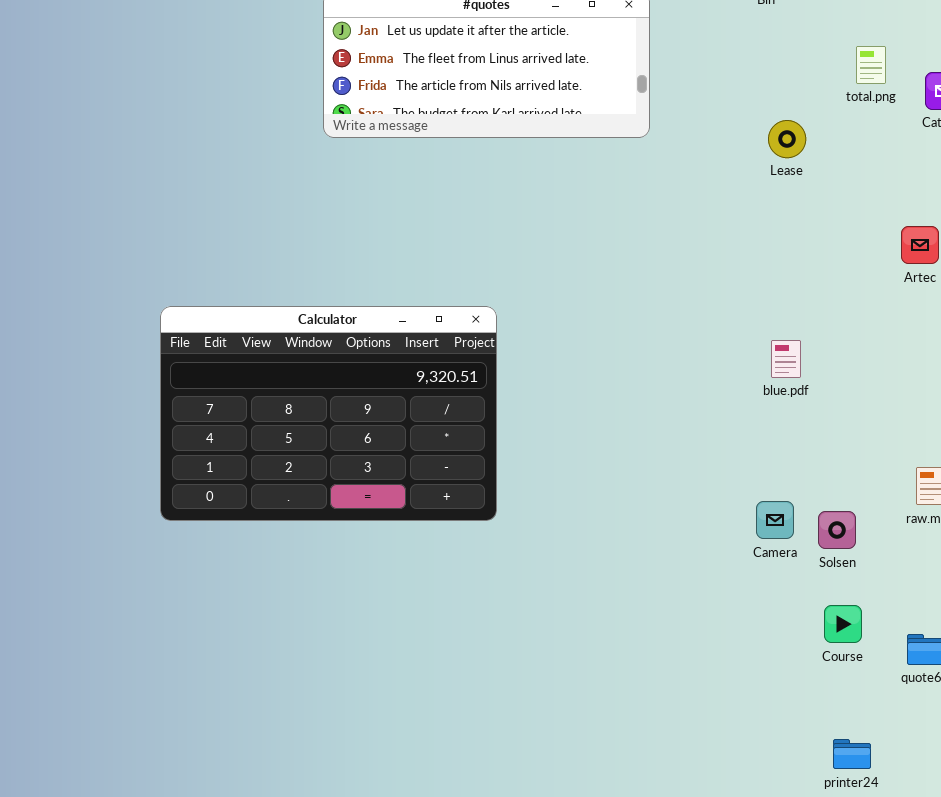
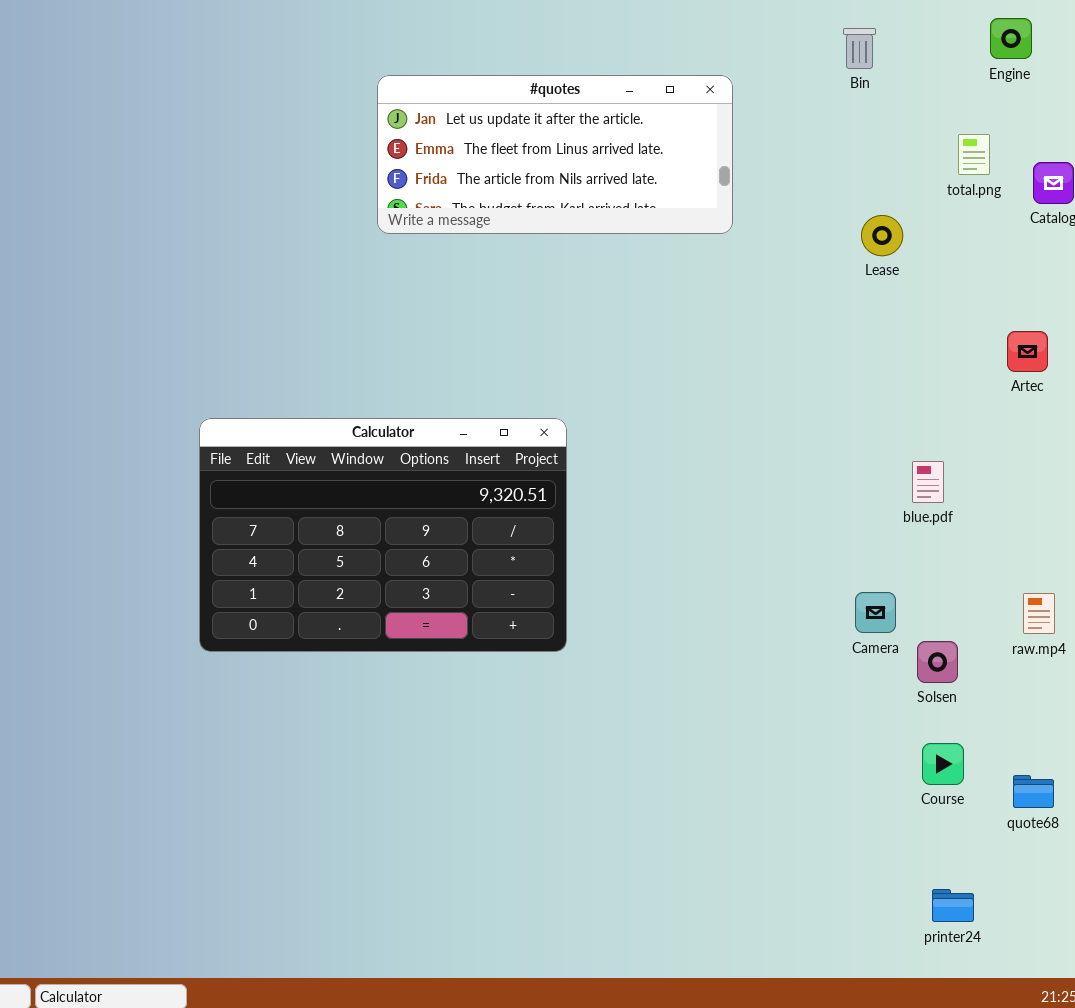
blue.pdf: [771,340,801,378] -> [912,461,944,503], moved
Camera: [756,501,794,539] -> [855,592,896,633], moved

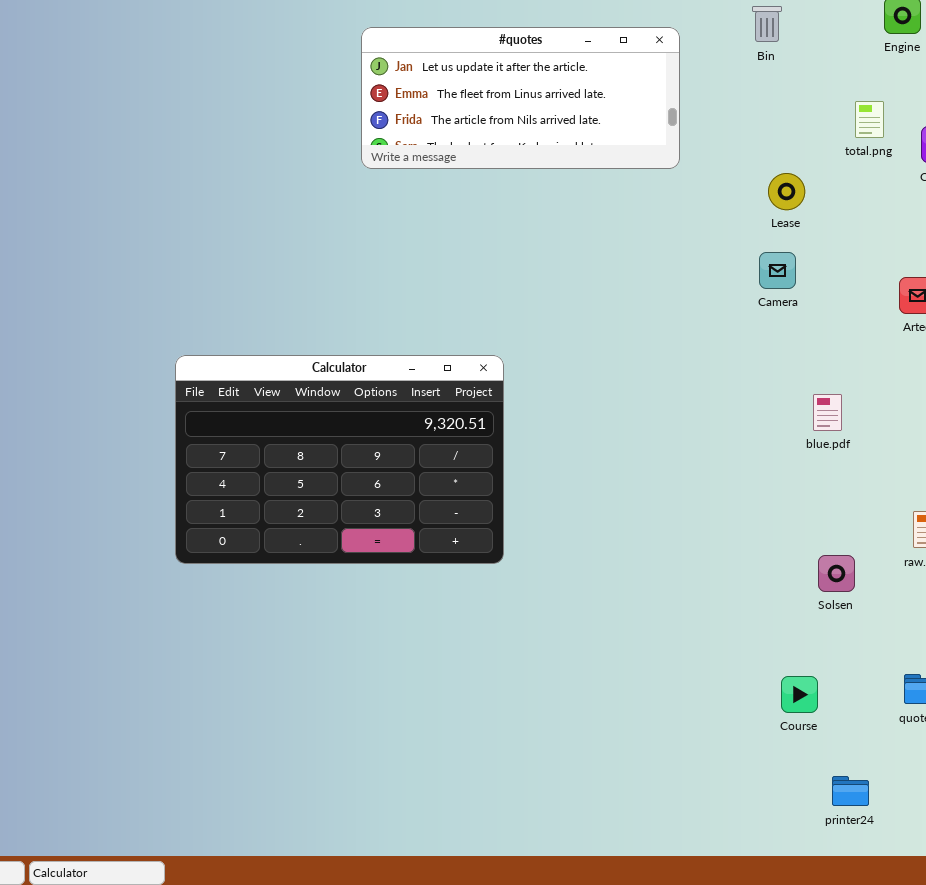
#quotes: [377,75,733,234] -> [361,27,680,169], moved
Camera: [855,592,896,633] -> [759,252,796,289], moved
Course: [922,743,964,785] -> [781,676,818,713], moved

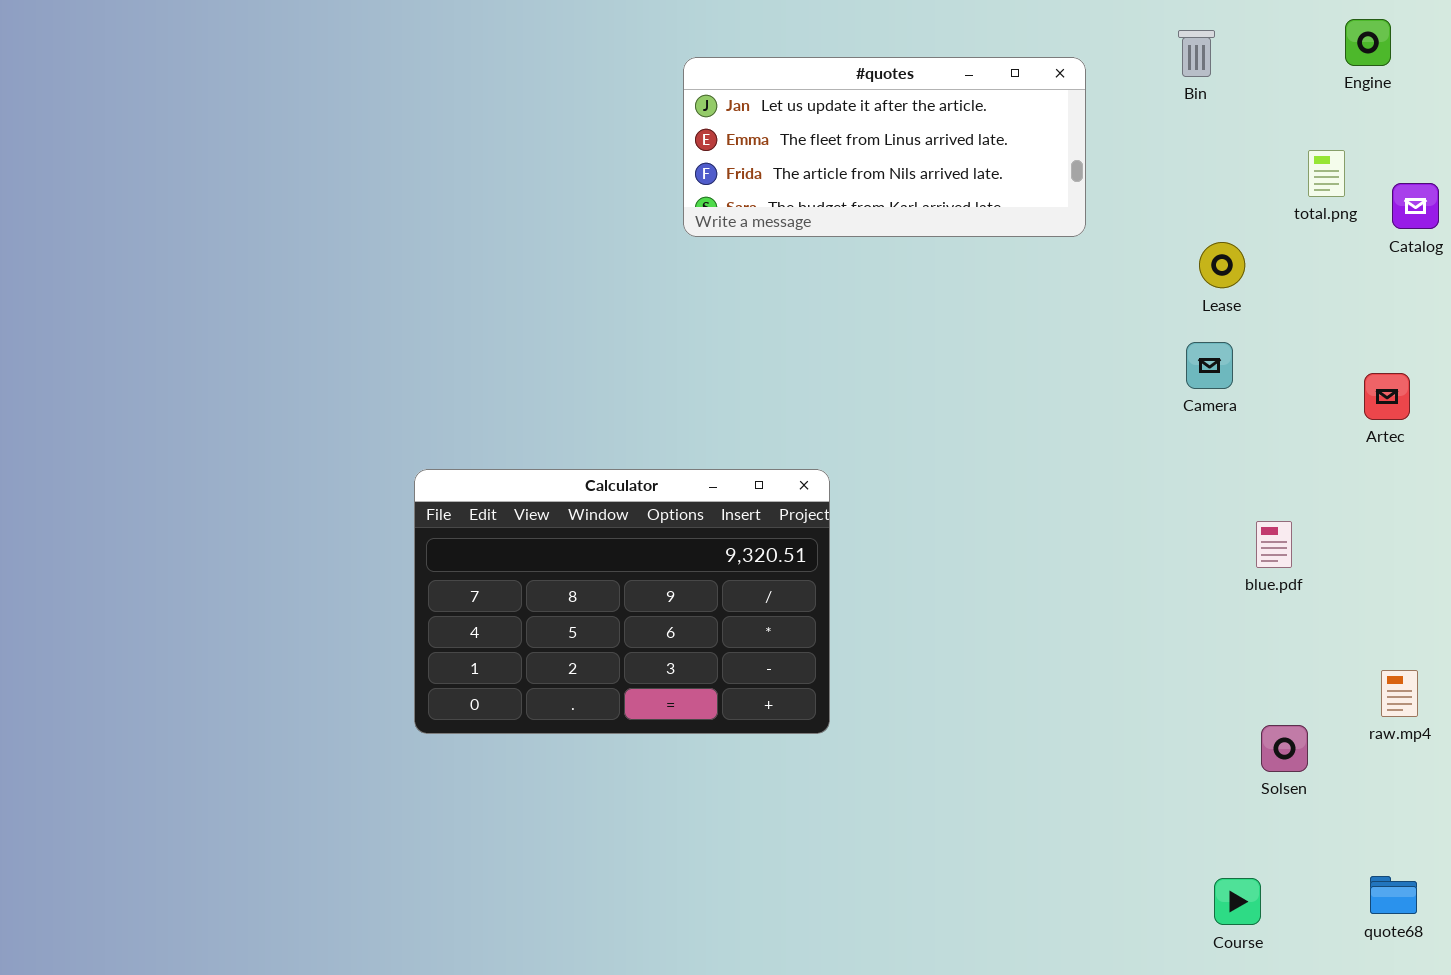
Calculator: [175,355,504,564] -> [414,469,830,734], moved

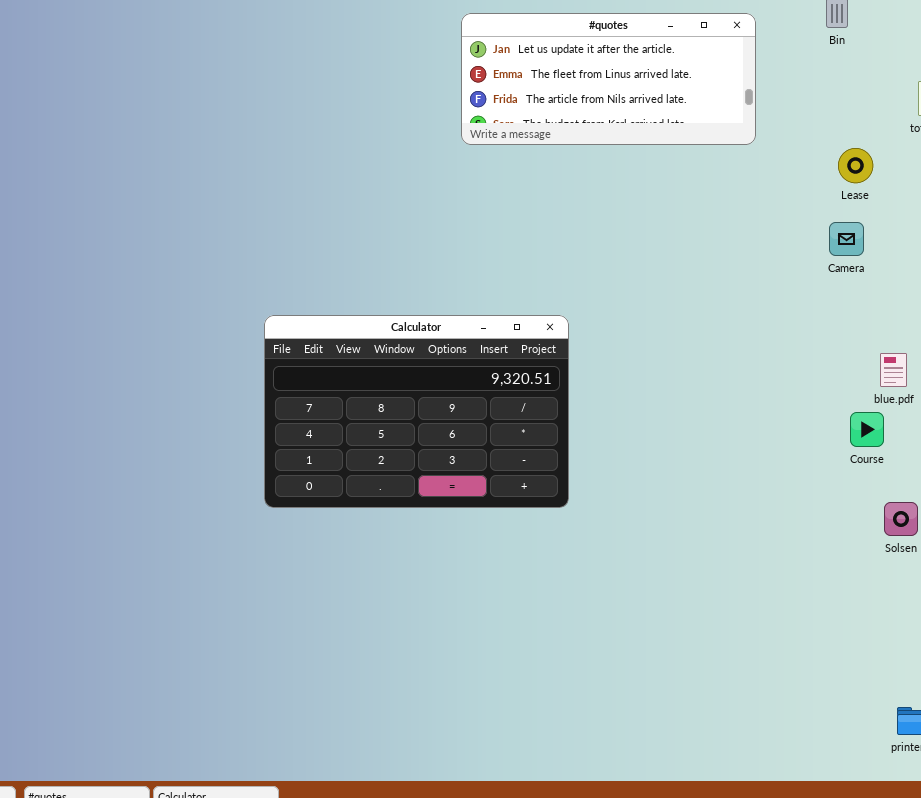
Course: [1214,878,1261,925] -> [850,412,884,447], moved

